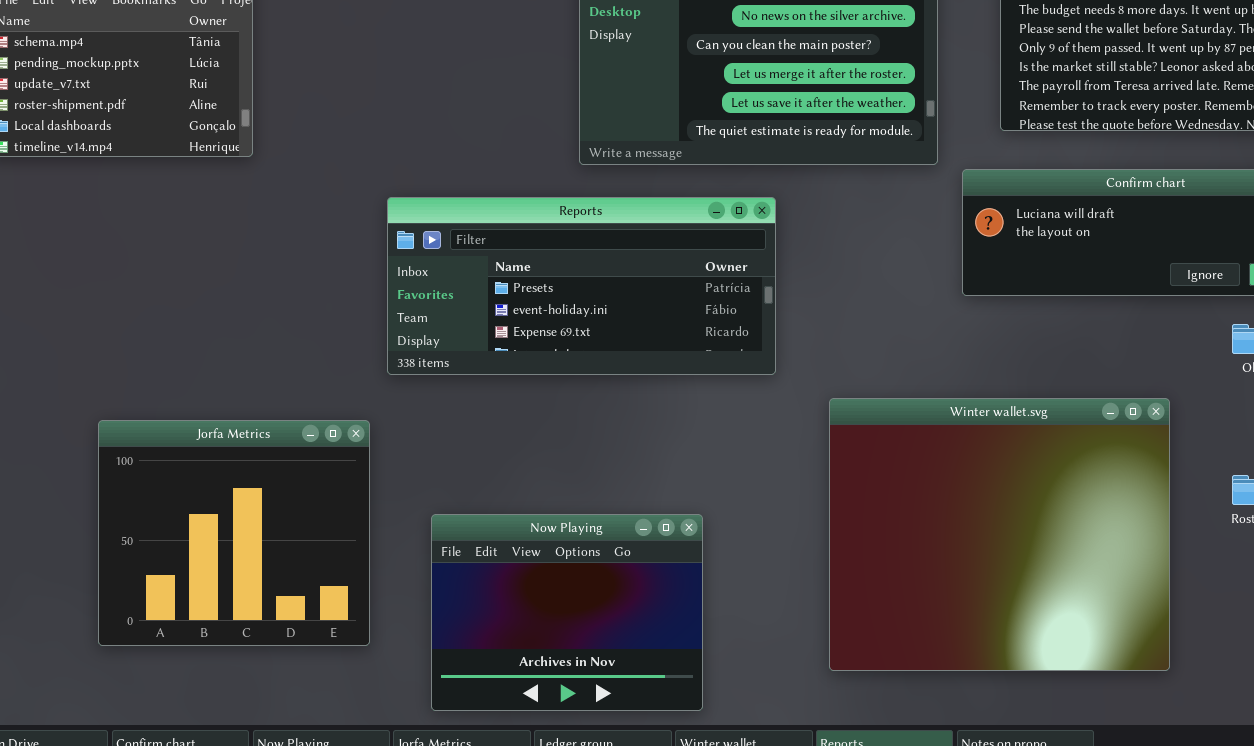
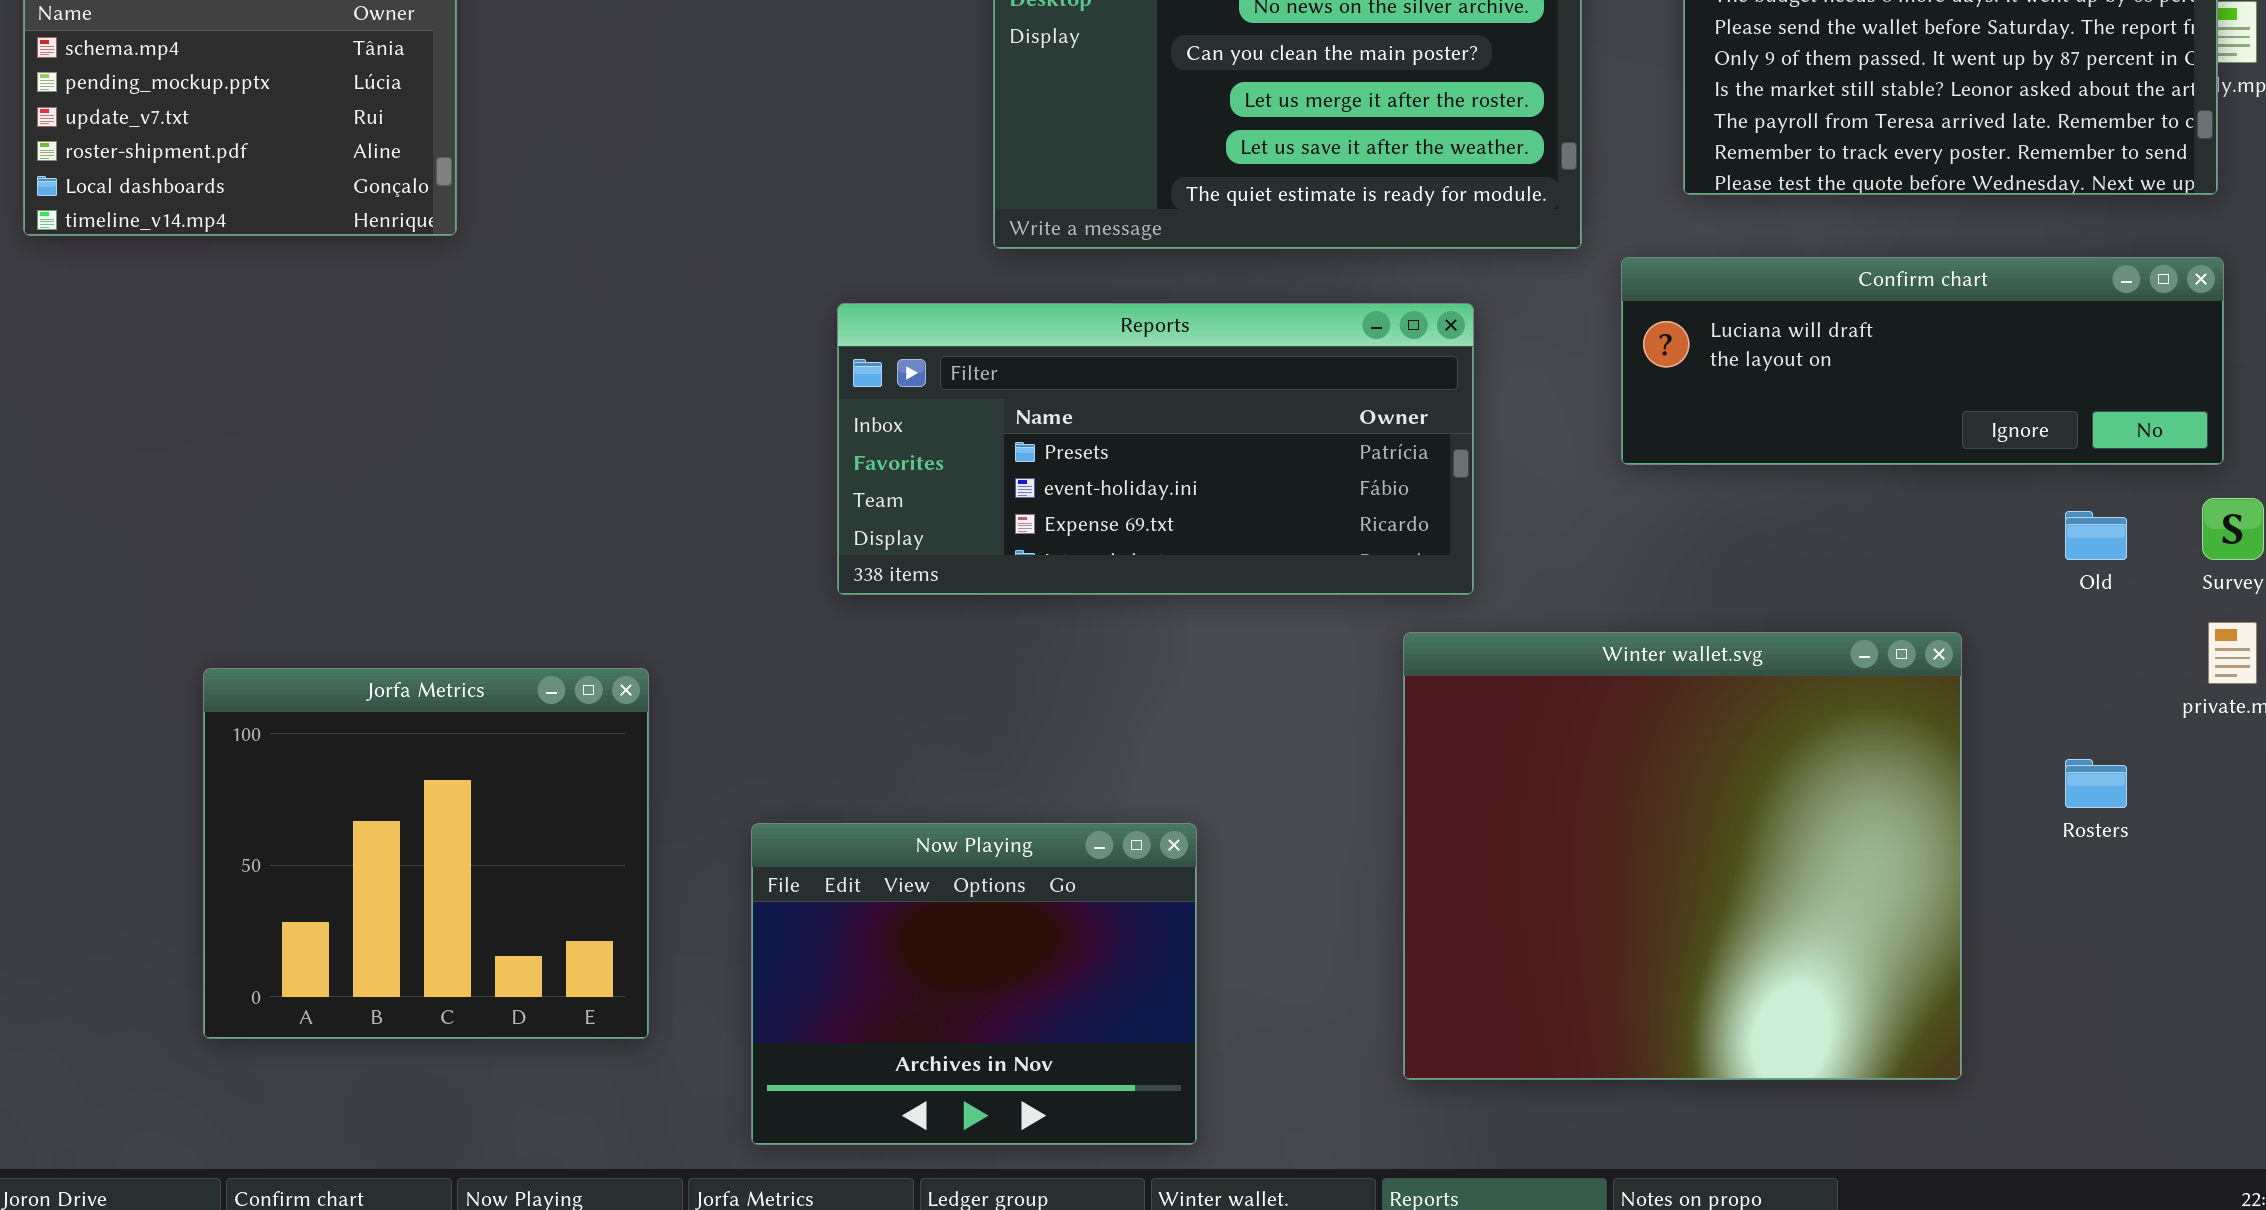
Reports: [387,197,776,375] -> [837,303,1474,595], moved

